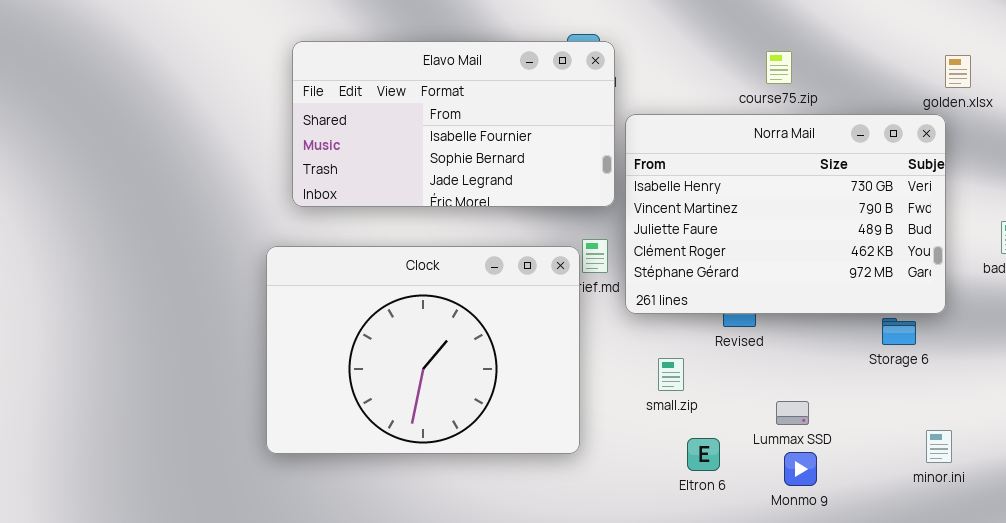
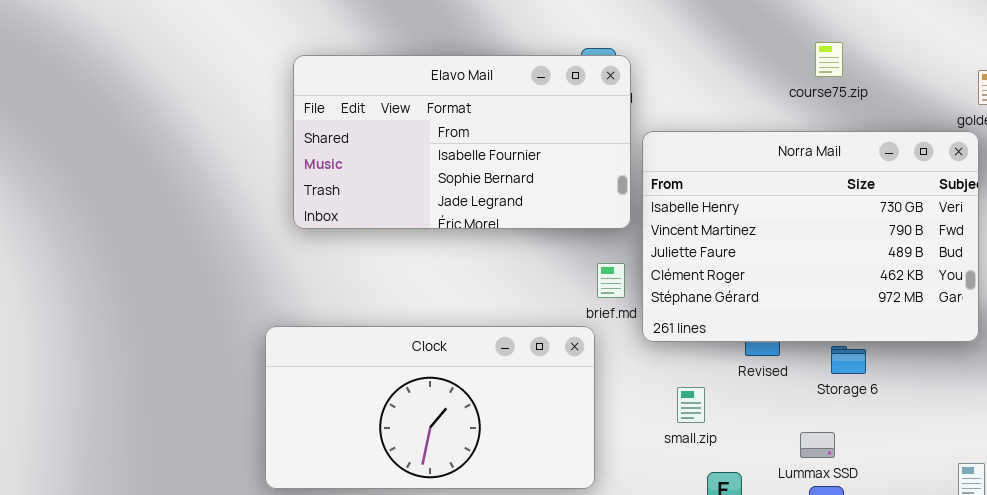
course75.zip: [766,51,792,84] -> [815,42,843,77], moved
Clock: [266,246,580,454] -> [265,326,595,489], resized
Storage 6: [882,318,916,345] -> [831,346,866,374], moved

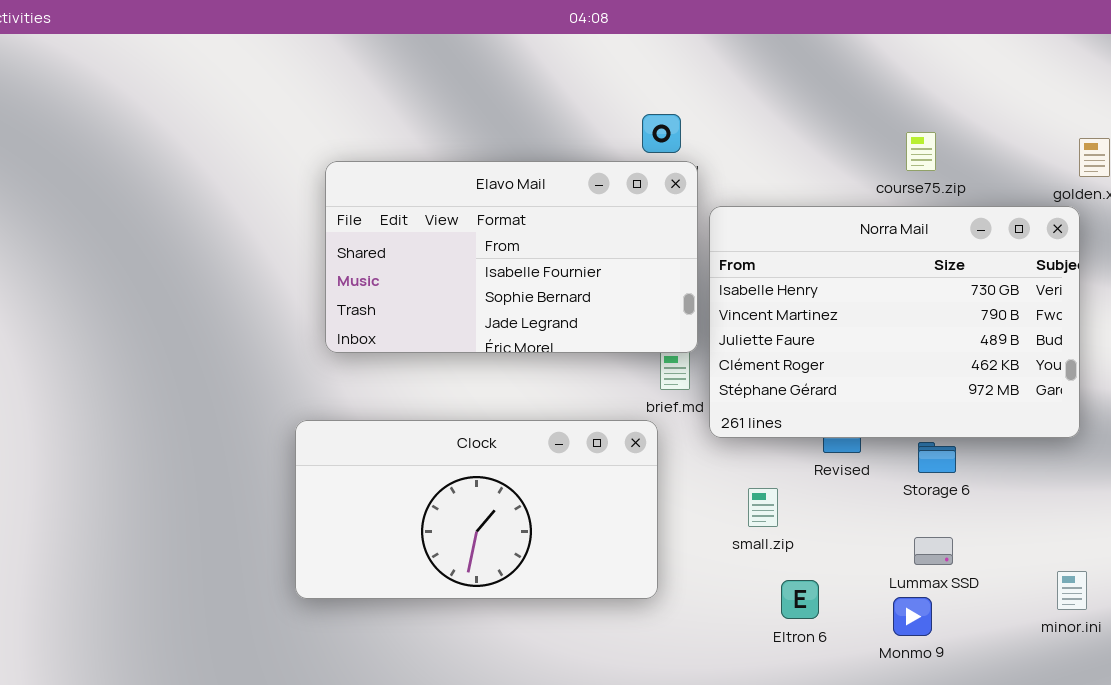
course75.zip: [815,42,843,77] -> [906,132,936,171], moved
Elavo Mail: [293,55,631,229] -> [325,161,698,353], moved
Lummax SSD: [800,432,835,458] -> [914,537,953,565], moved

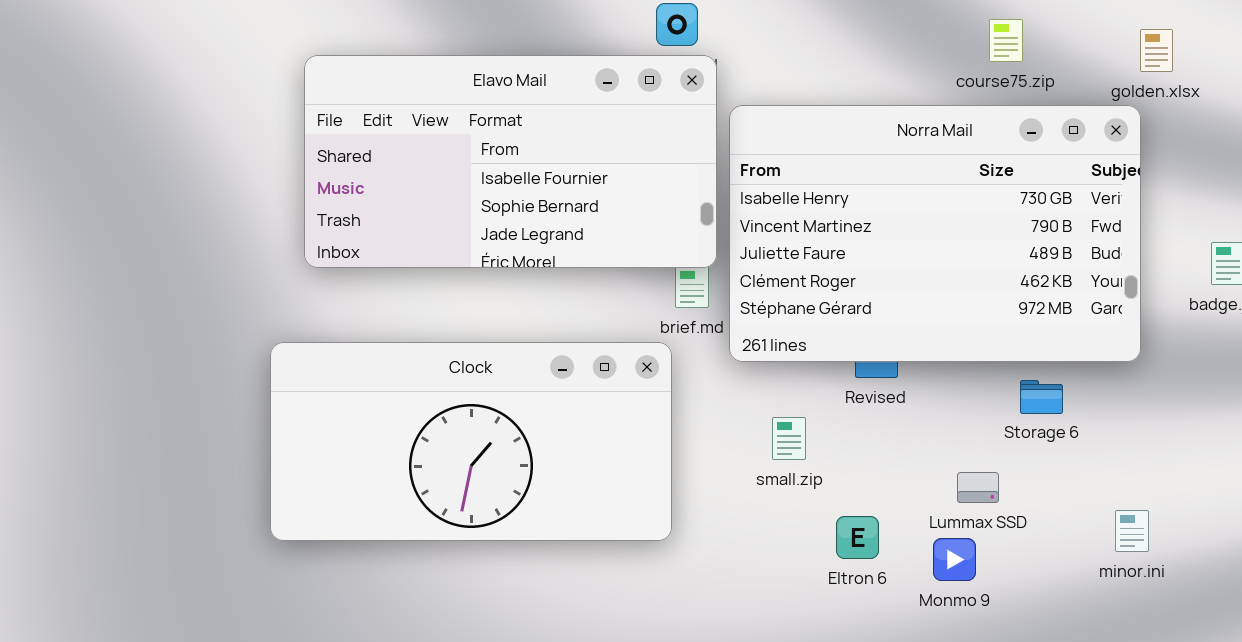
course75.zip: [906,132,936,171] -> [989,19,1023,62], moved
Storage 6: [918,442,956,473] -> [1020,380,1063,414], moved
Eltron 6: [781,580,819,619] -> [836,516,879,559], moved

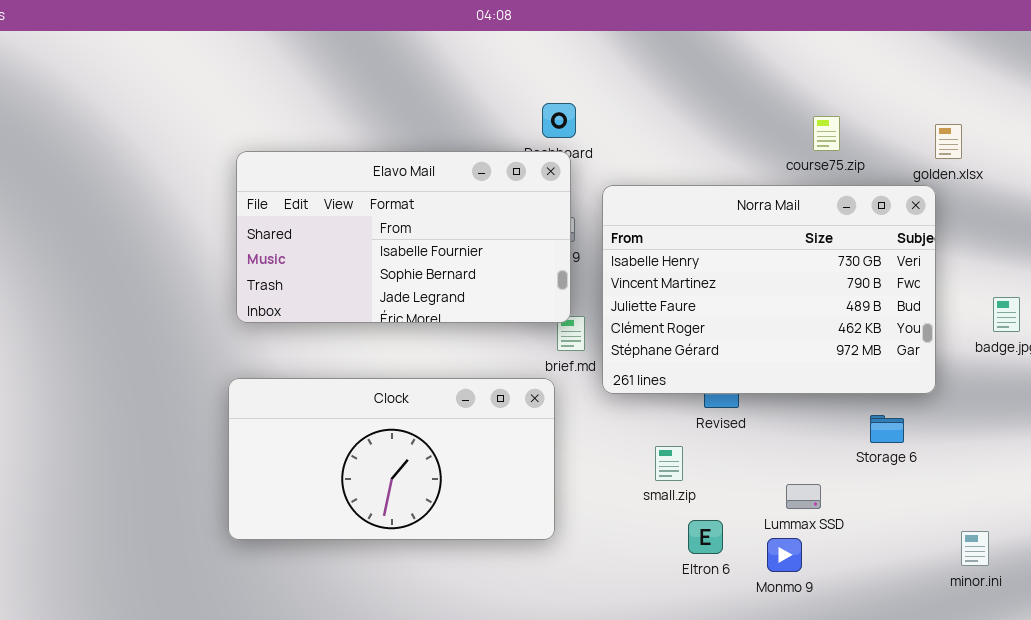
Elavo Mail: [304,55,717,268] -> [236,151,571,323], moved
Storage 6: [1020,380,1063,414] -> [870,415,904,443], moved
small.zip: [772,417,806,460] -> [655,446,683,481], moved
minor.ini: [1115,510,1149,552] -> [961,531,989,566], moved

